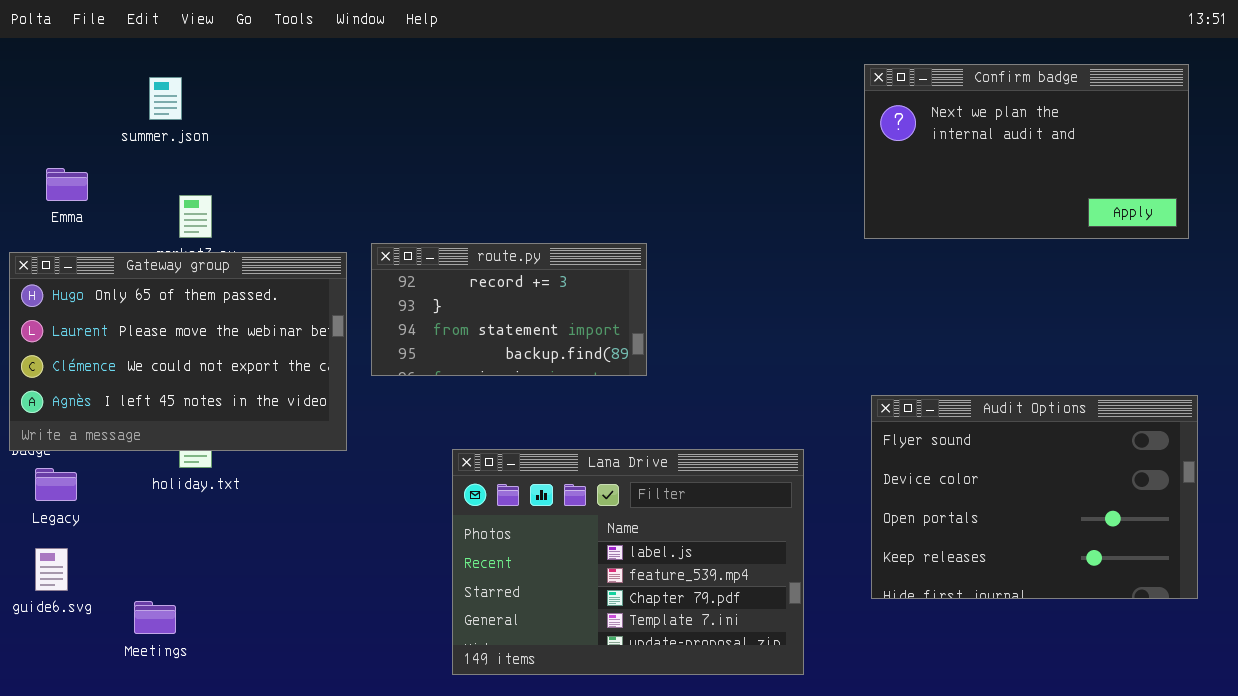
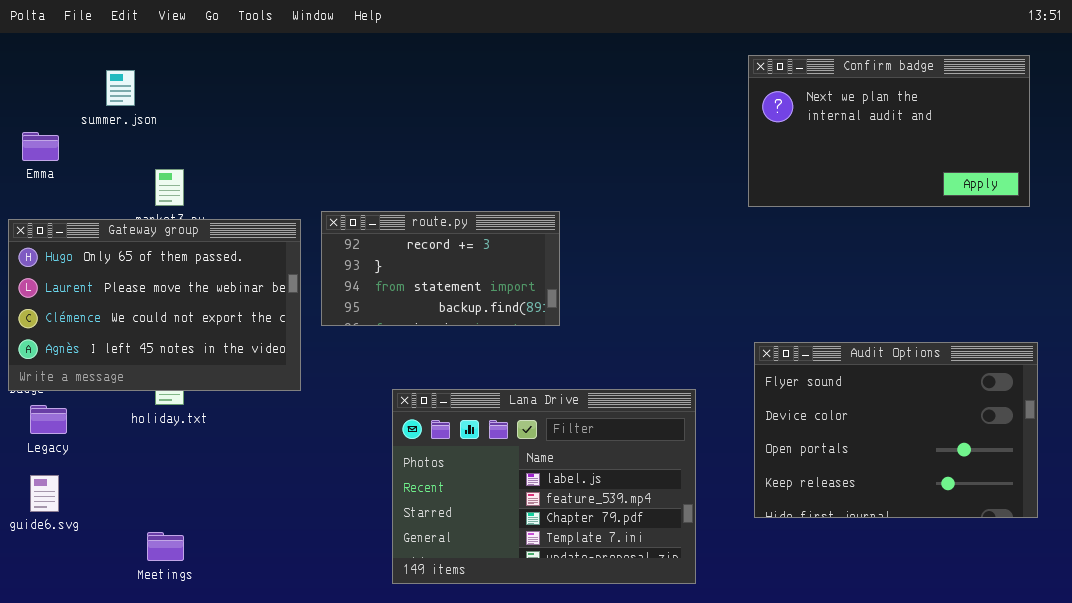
summer.json: [149,77,182,120] -> [106,70,135,106], moved
Emma: [46,168,88,201] -> [22,132,59,161], moved
Meetings: [134,601,176,634] -> [147,532,184,561], moved

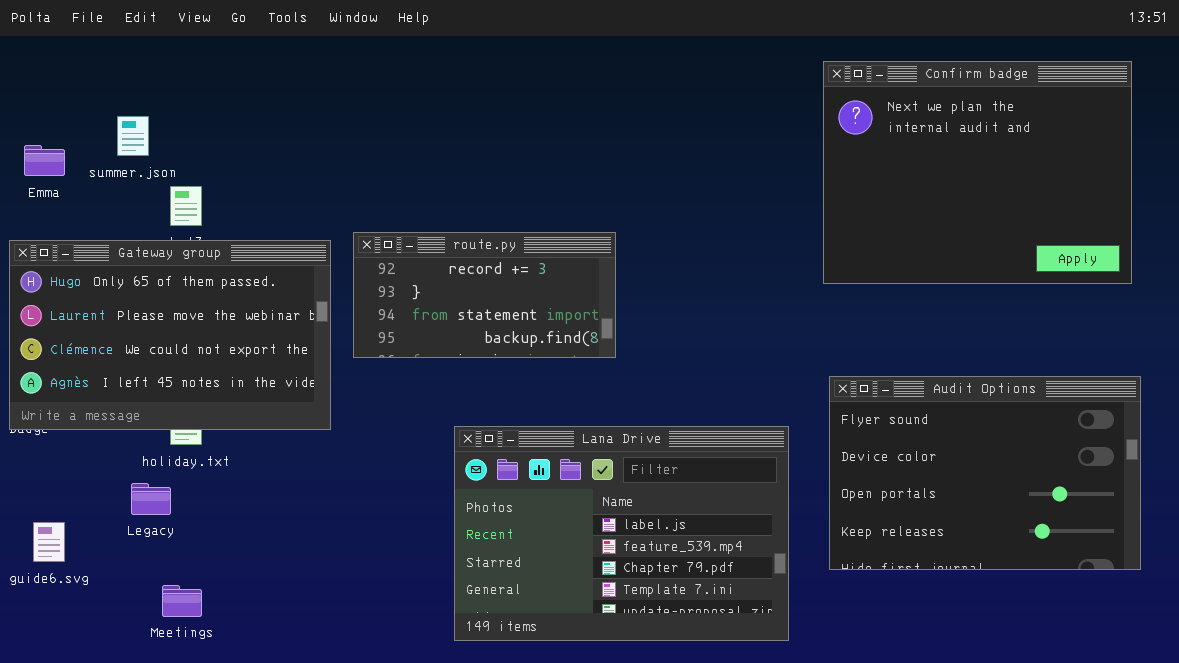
Confirm badge: [748,55,1030,207] -> [823,61,1132,284], resized
summer.json: [106,70,135,106] -> [117,116,149,156], moved
Lana Drive: [392,389,696,584] -> [454,426,789,641], moved
Legacy: [30,405,67,434] -> [131,483,171,515], moved

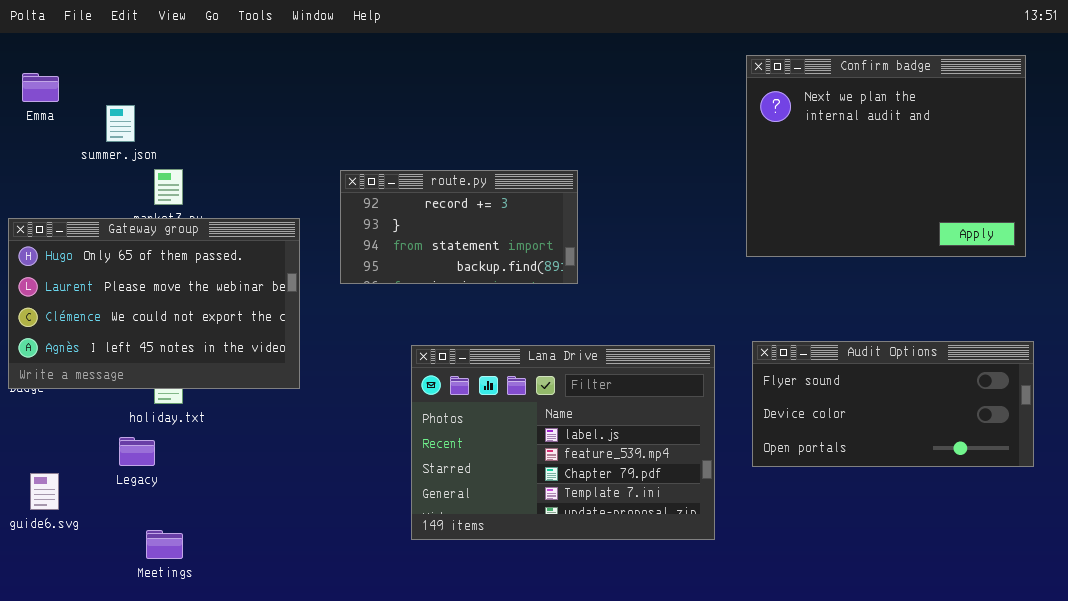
Emma: [24,145,65,176] -> [22,73,59,102], moved
route.py: [353,232,616,358] -> [340,170,578,284], moved
Audit Options: [829,376,1141,570] -> [752,341,1034,467], resized
Lana Drive: [454,426,789,641] -> [411,345,715,540], moved

